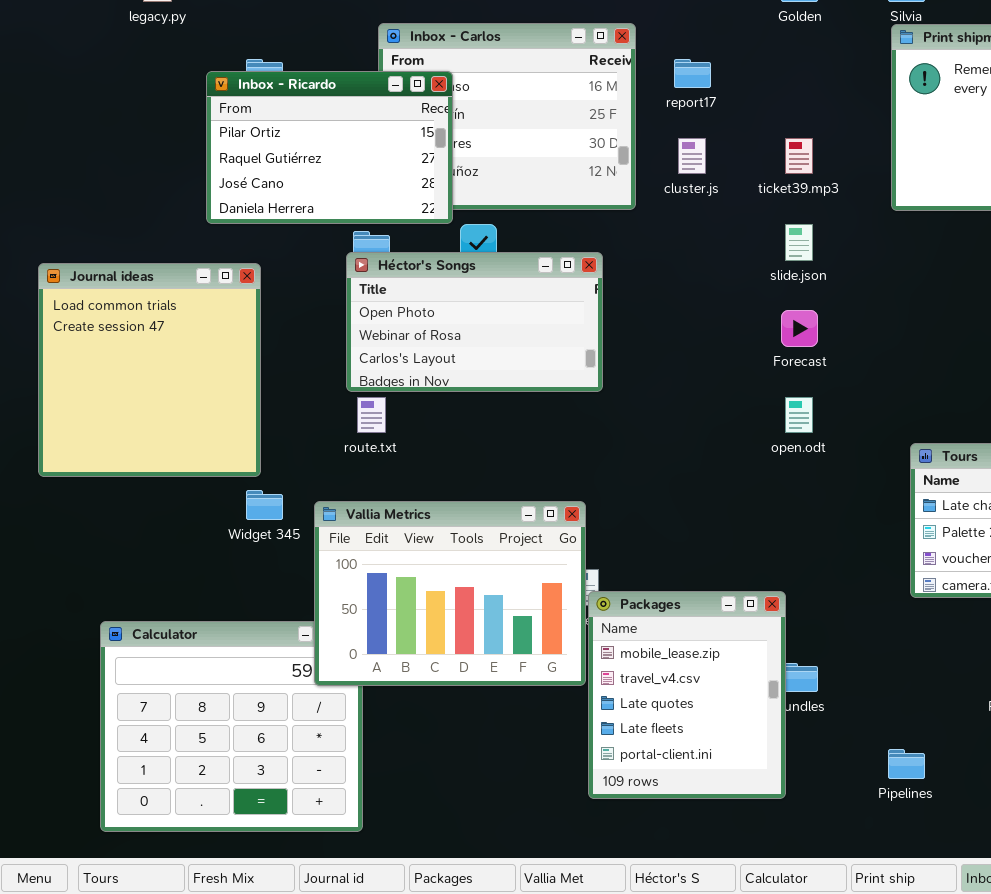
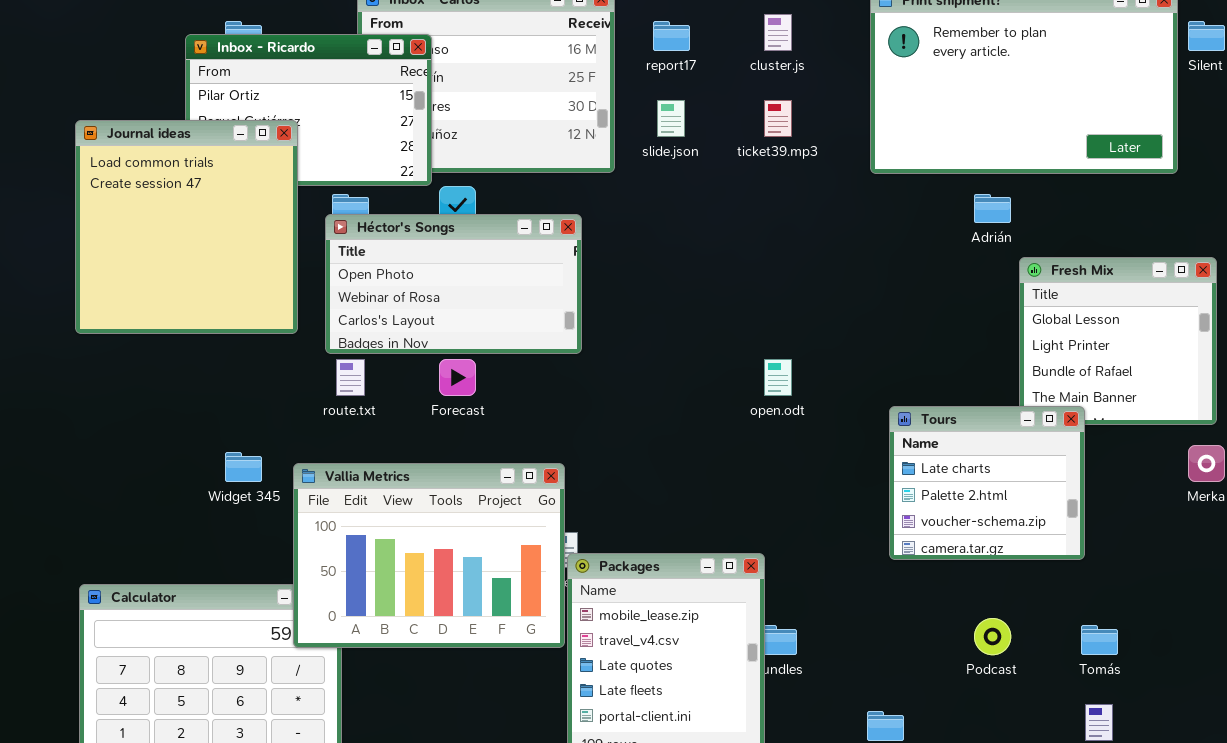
cluster.js: [678,138,706,174] -> [764,14,792,51], moved
slide.json: [785,224,813,261] -> [657,100,685,137], moved
Journal ideas: [38,263,261,477] -> [75,120,298,334], moved
Forecast: [781,310,818,347] -> [439,359,476,396], moved

